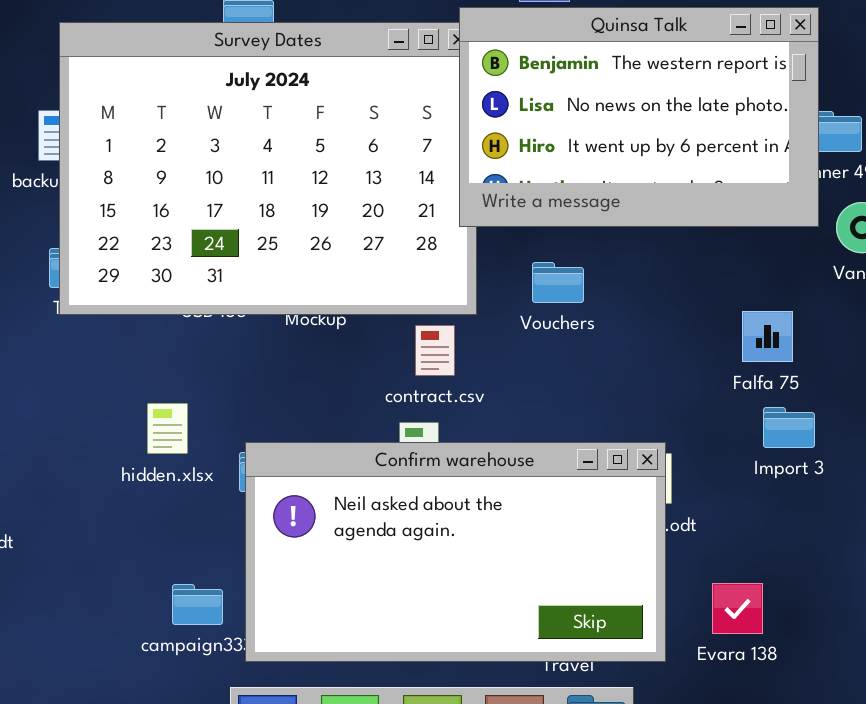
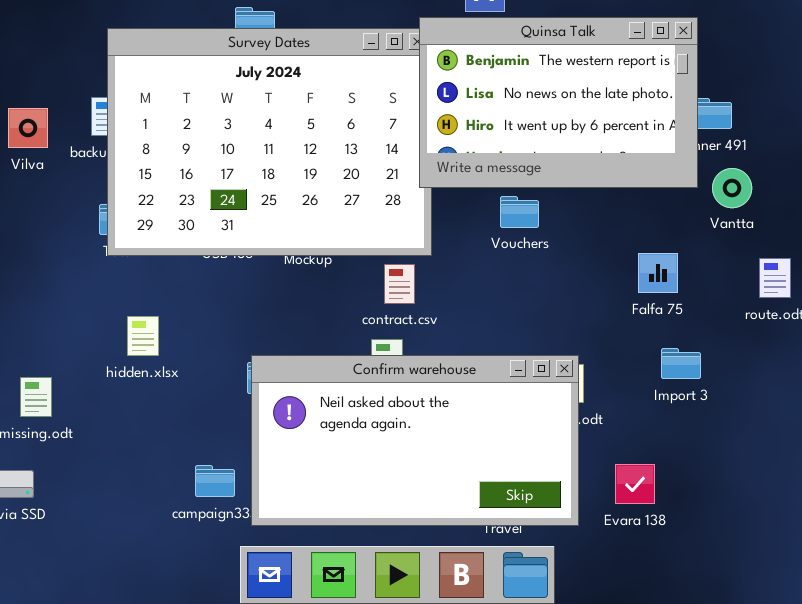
Vouchers: [532,262,584,303] -> [500,196,539,228], moved
hidden.xlsx: [147,403,188,454] -> [127,316,159,356], moved
Import 3: [763,407,815,448] -> [661,348,701,379], moved

